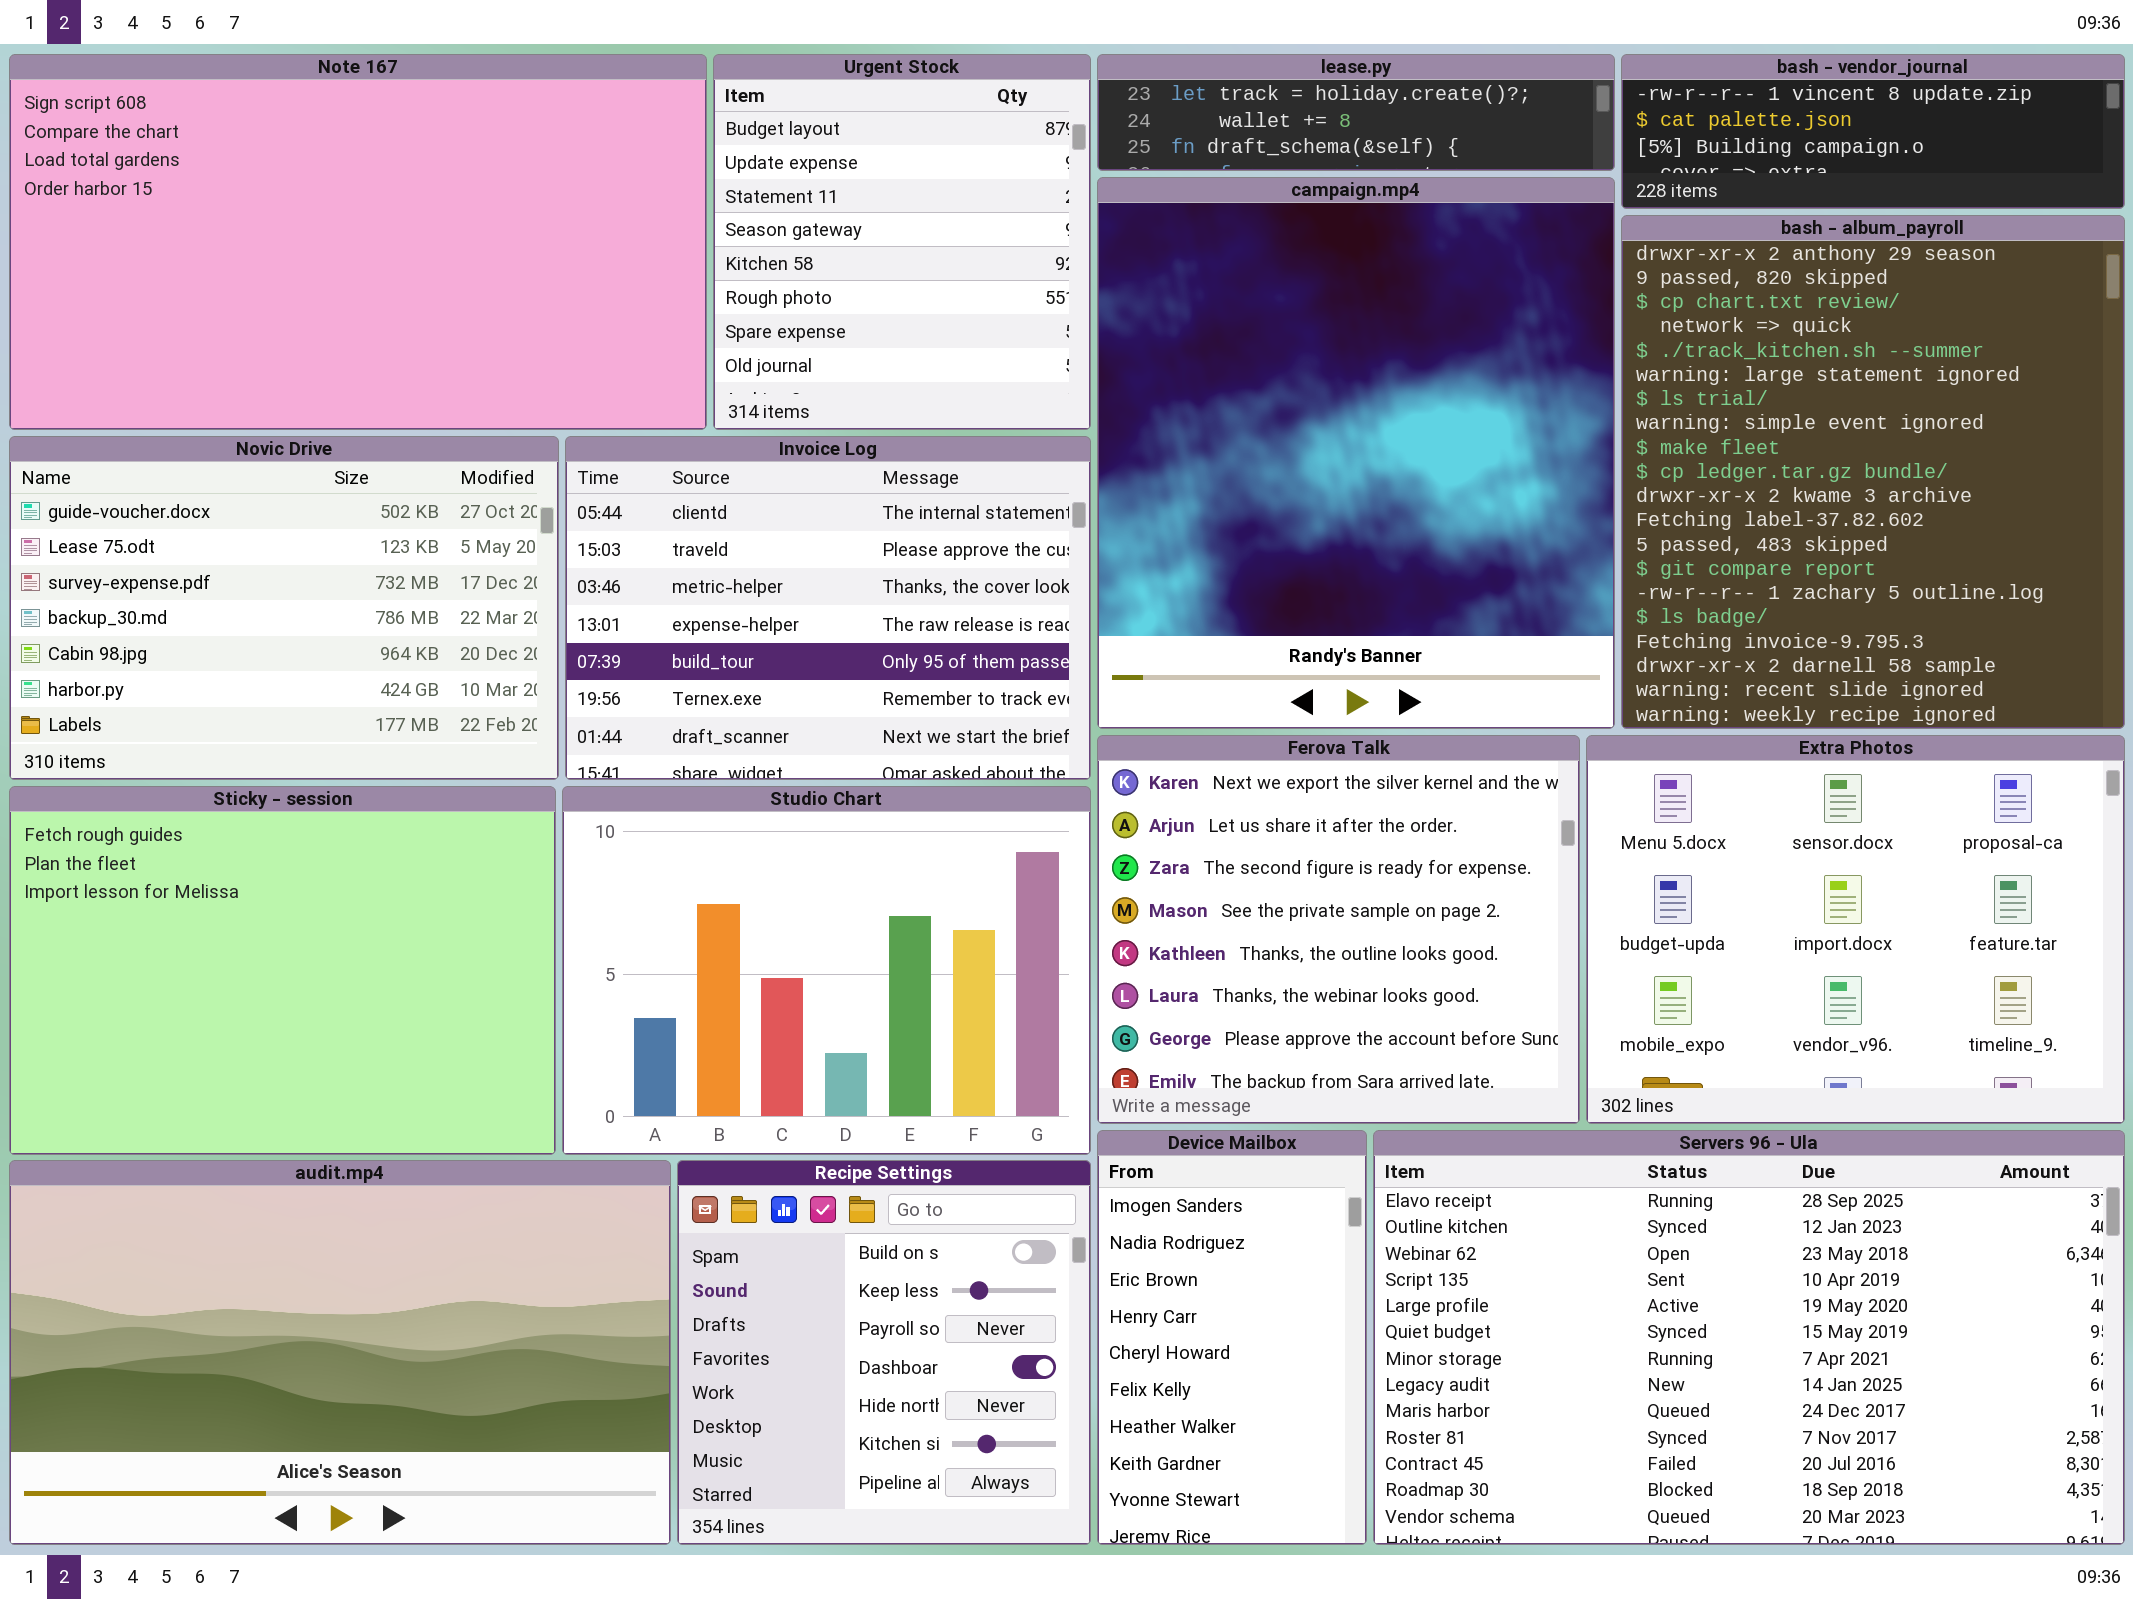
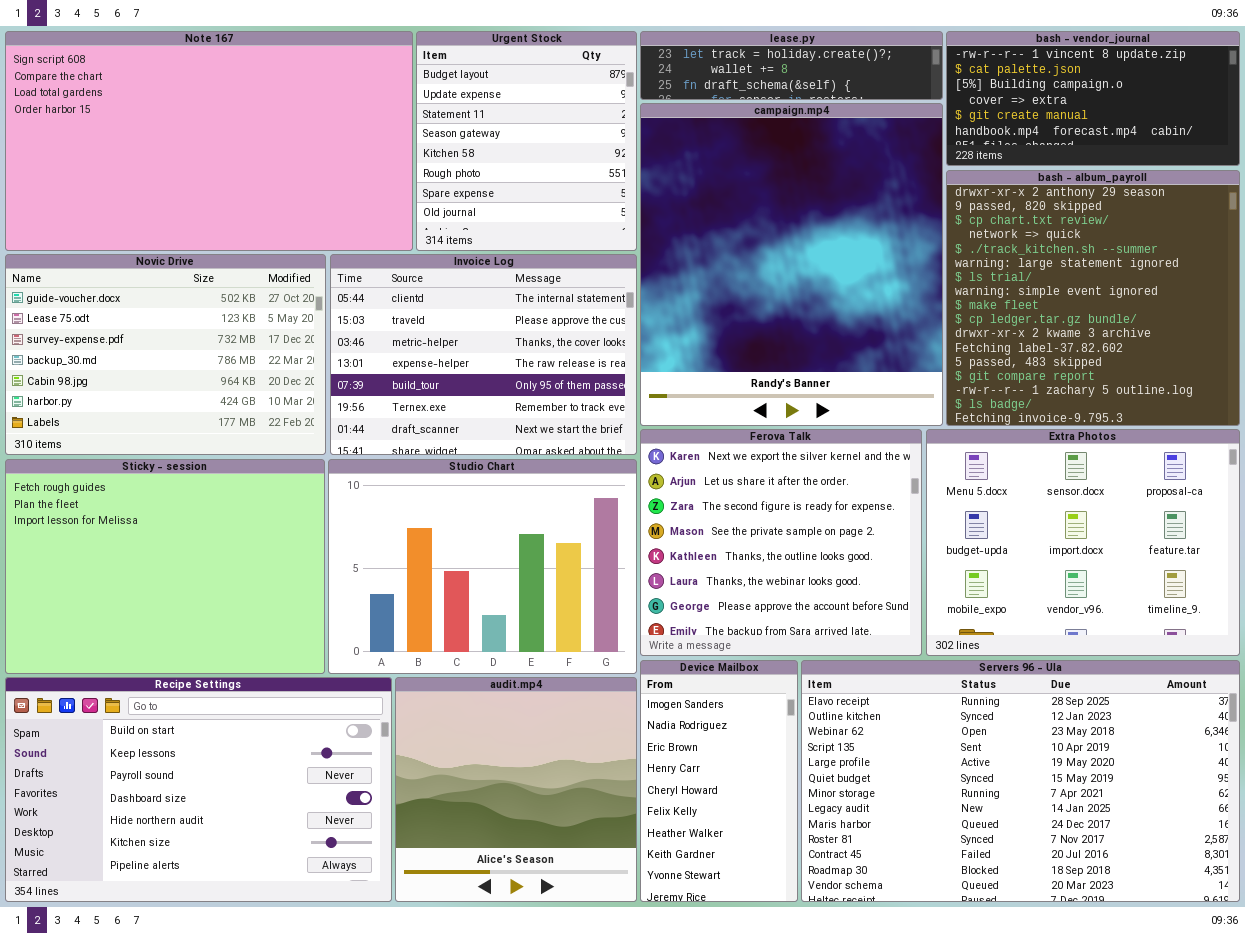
bash - vendor_journal: [1621,54,2125,209] -> [946,31,1240,166], resized
bash - album_payroll: [1621,215,2125,729] -> [946,170,1240,426], resized
audit.mp4: [9,1160,671,1545] -> [395,677,637,902], moved, resized
Recipe Settings: [677,1160,1091,1545] -> [5,677,392,902], moved, resized

